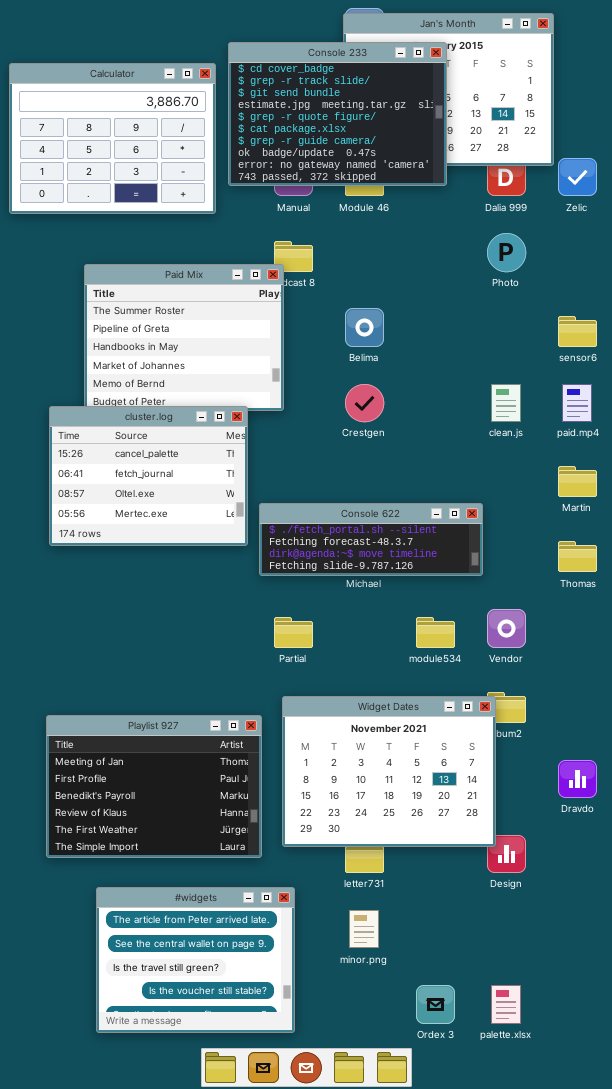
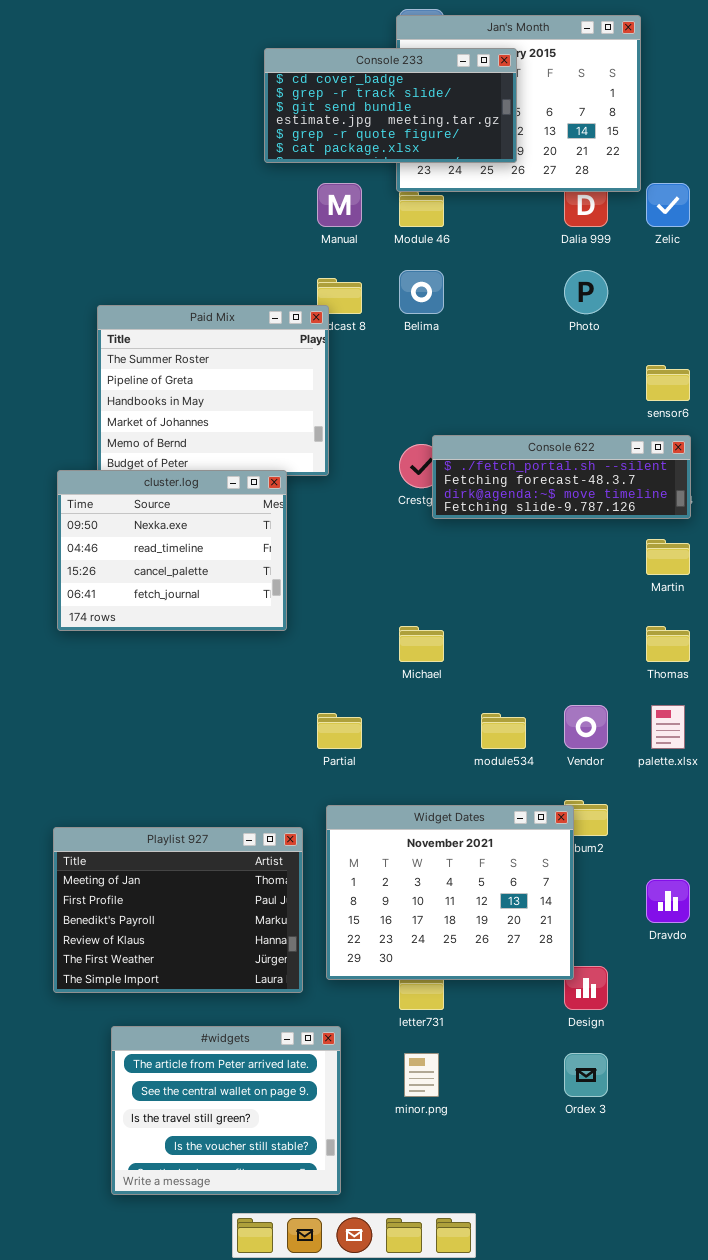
Console 233: [228,42,447,186] -> [264,48,517,163], resized
Calculator: [9,63,216,214] -> none, closed
Belima: [345,308,384,347] -> [399,270,444,314], moved
cluster.log: [49,406,248,546] -> [57,470,287,631], scrolled up 2 rows
Console 622: [259,503,483,576] -> [432,435,691,519], moved
Ordex 3: [416,985,455,1024] -> [564,1053,608,1097], moved
palette.xlsx: [491,985,521,1024] -> [651,705,685,749], moved

